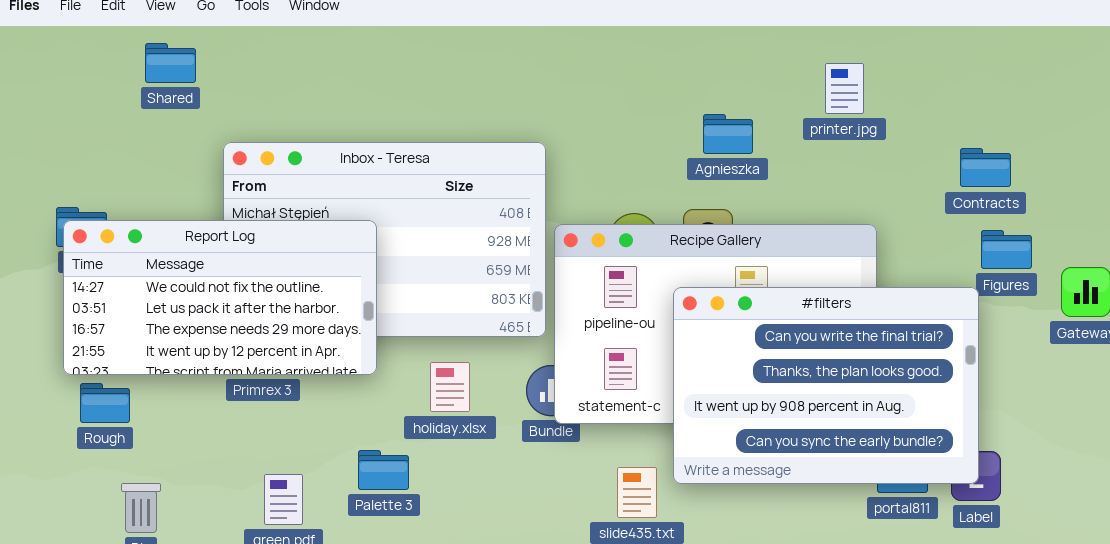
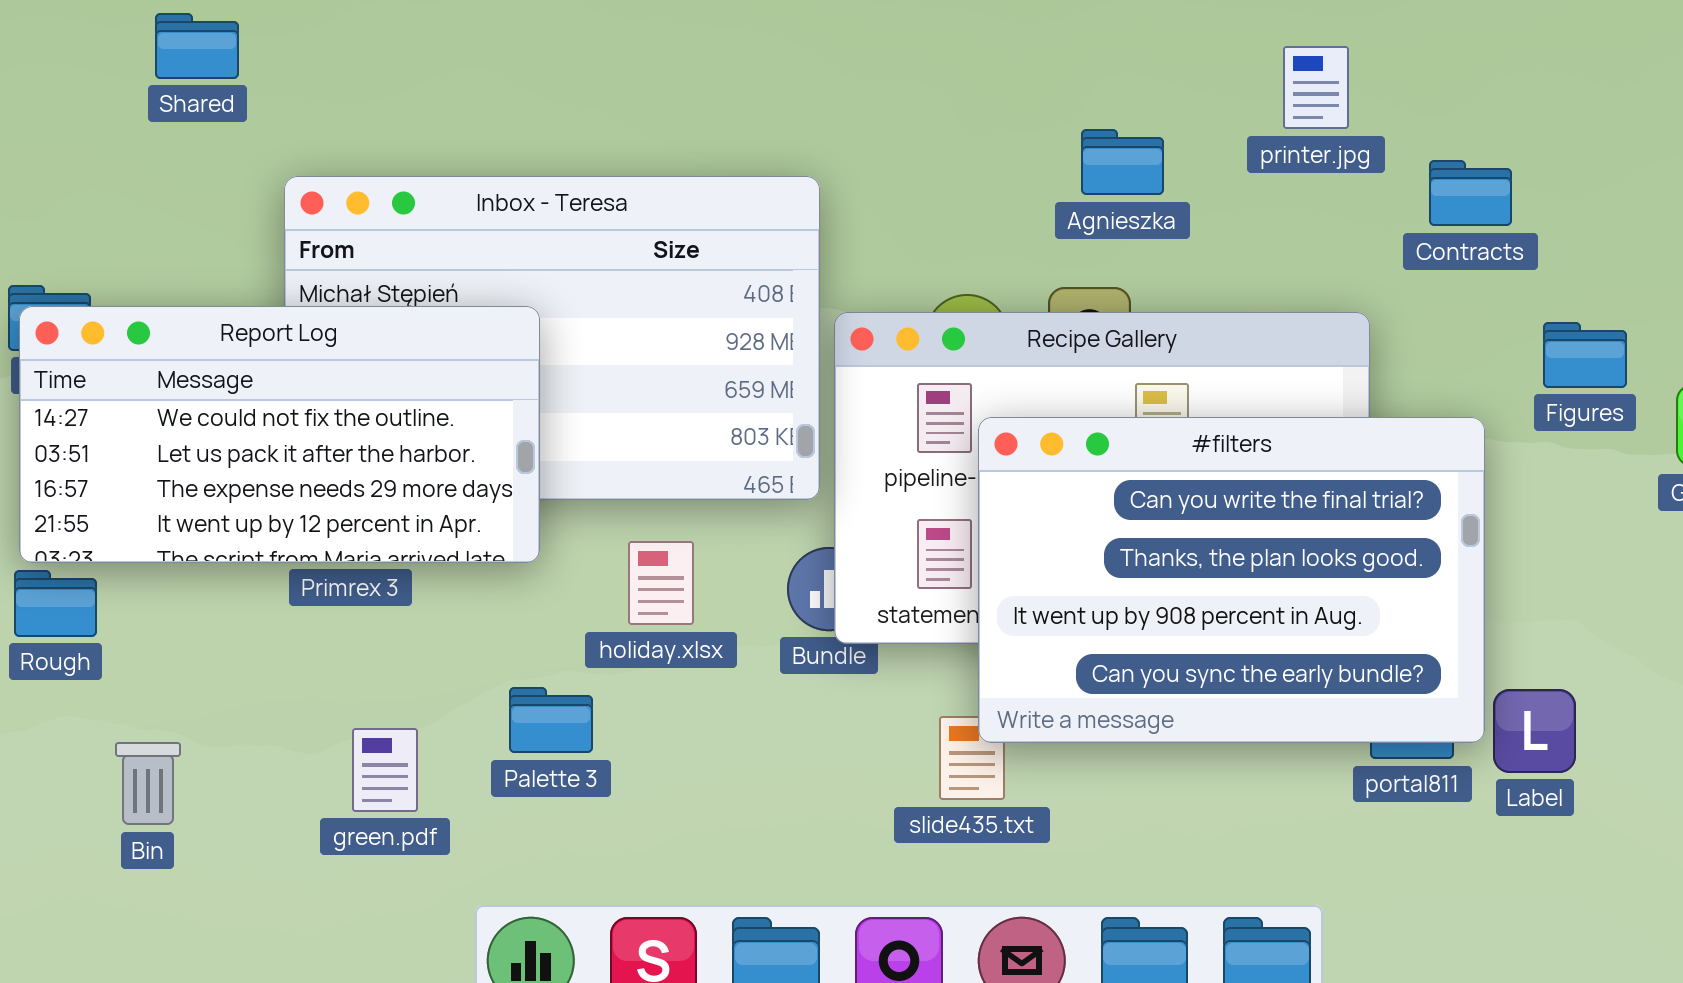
Contracts: [960,148,1011,187] -> [1429,160,1512,226], moved
#filters: [673,287,979,484] -> [978,417,1485,743], moved
Rough: [80,383,130,423] -> [14,570,97,637], moved

